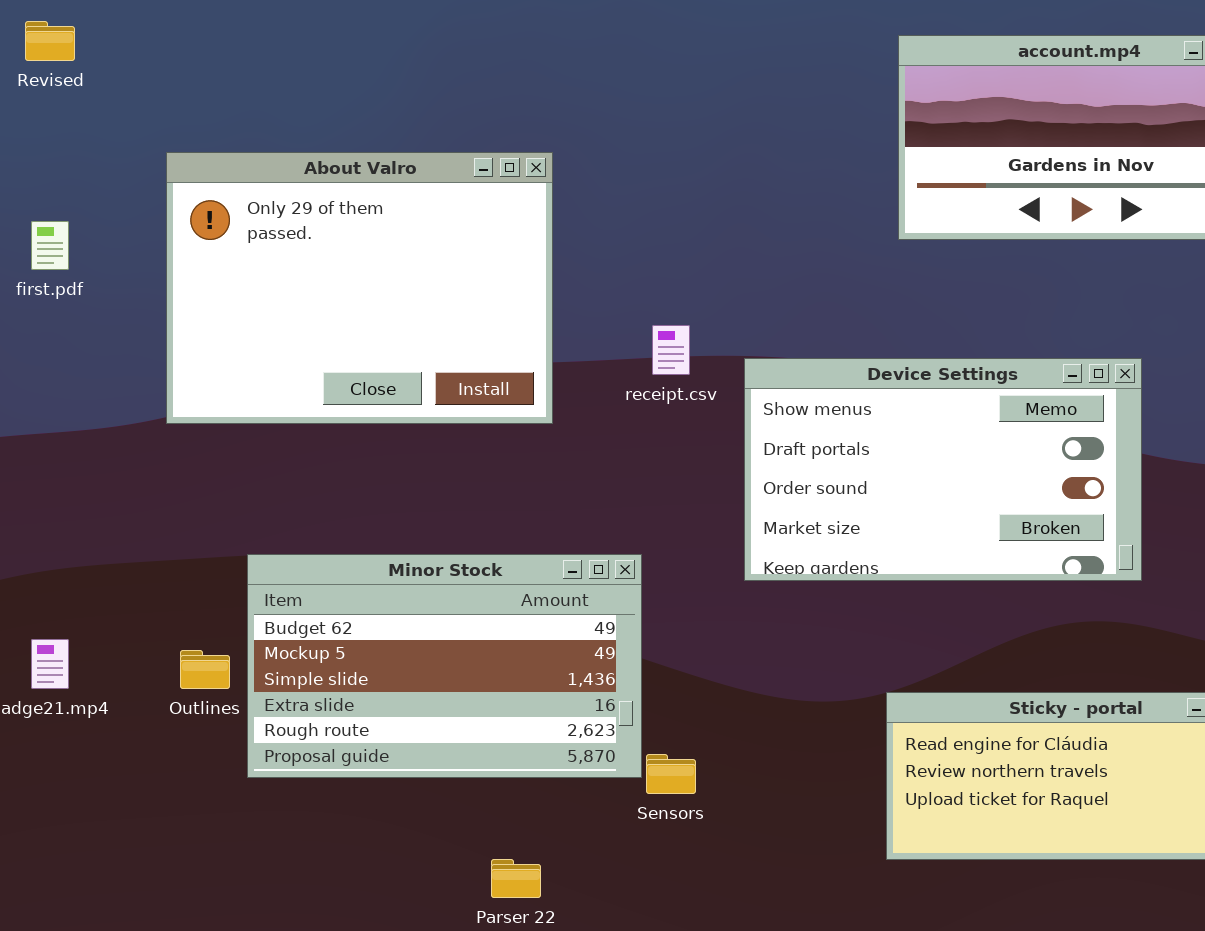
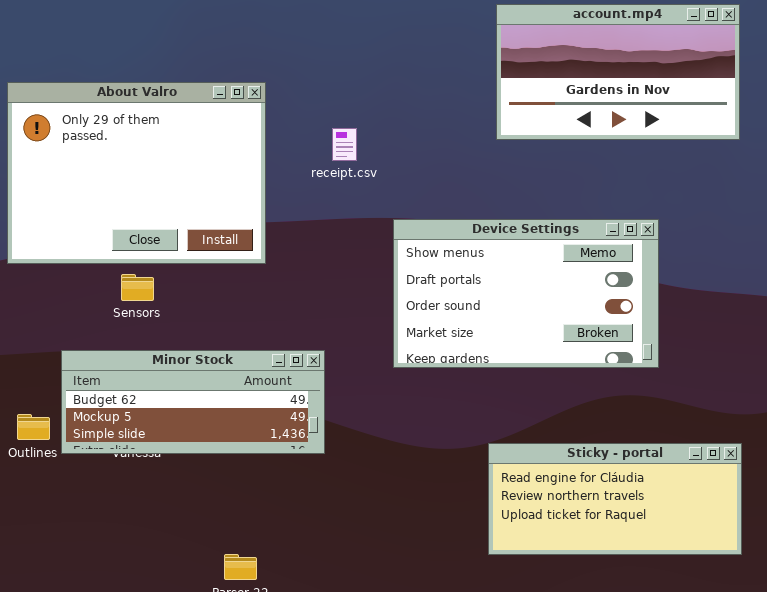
receipt.csv: [652,325,690,375] -> [332,128,357,161], moved
Minor Stock: [247,554,642,778] -> [61,350,325,454], resized
Sensors: [646,754,696,794] -> [121,274,154,301], moved

